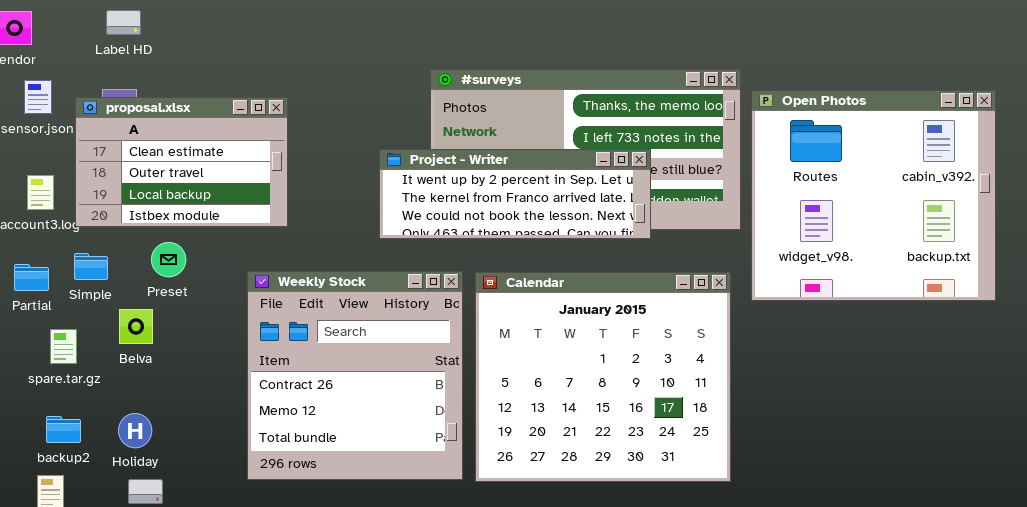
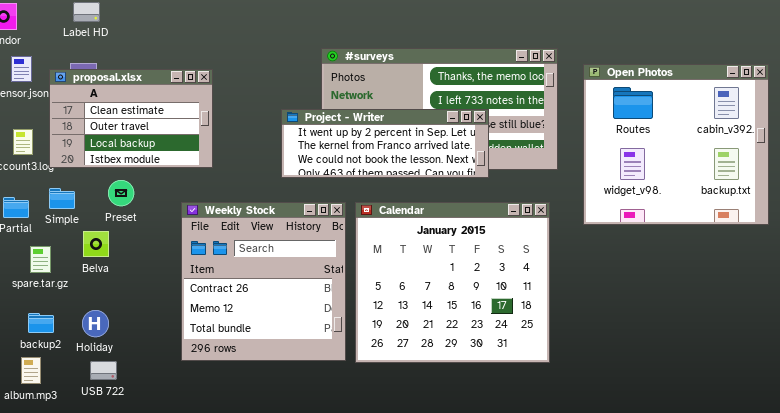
Open Photos: [751,90,996,301] -> [583,64,769,225], moved

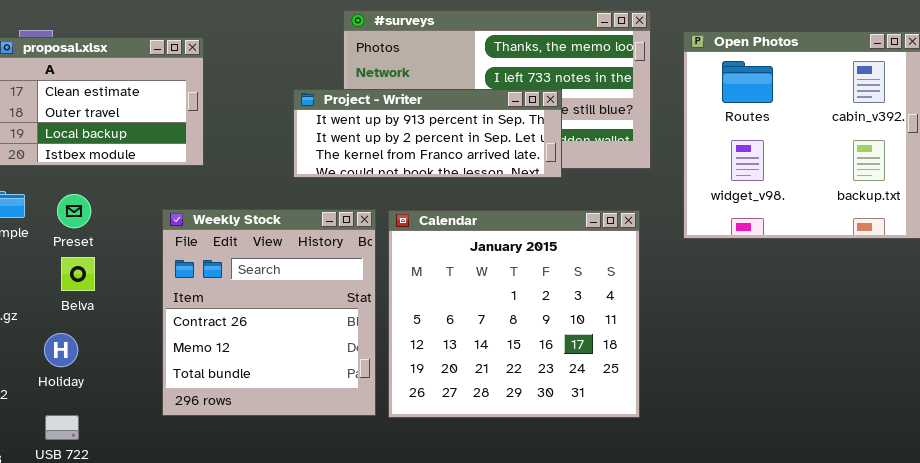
Project - Writer: [281,109,489,178] -> [293,89,562,178], scrolled up 1 row
Preset: [108,180,134,206] -> [57,194,91,228], moved
Belva: [83,231,109,257] -> [61,257,95,291], moved
Holiday: [82,310,109,337] -> [44,333,78,367], moved

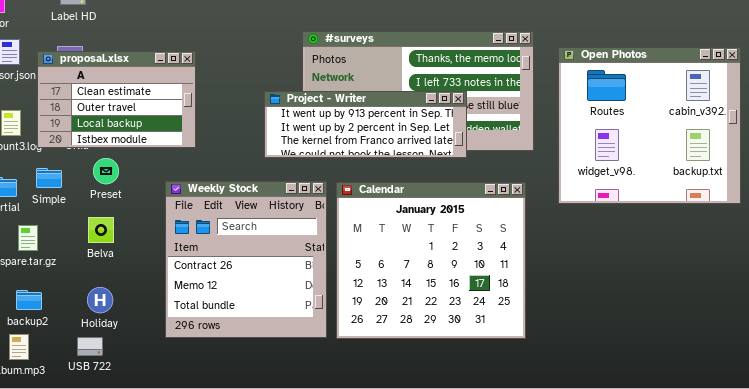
Preset: [57,194,91,228] -> [93,158,119,184], moved
Holiday: [44,333,78,367] -> [87,287,113,313], moved

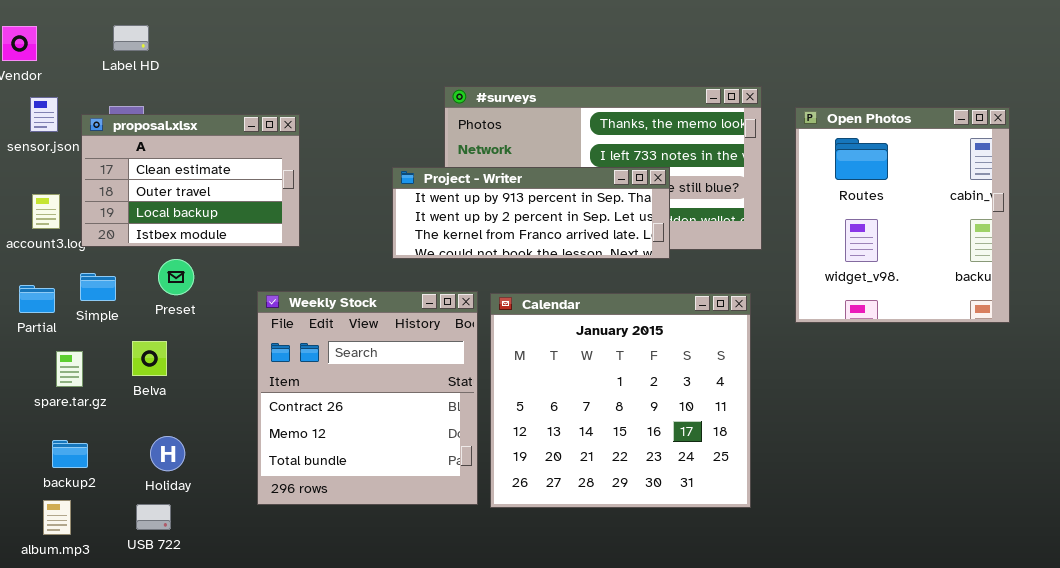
Open Photos: [558,47,741,204] -> [795,107,1010,323], resized
Belva: [88,217,114,243] -> [132,341,167,376], moved

